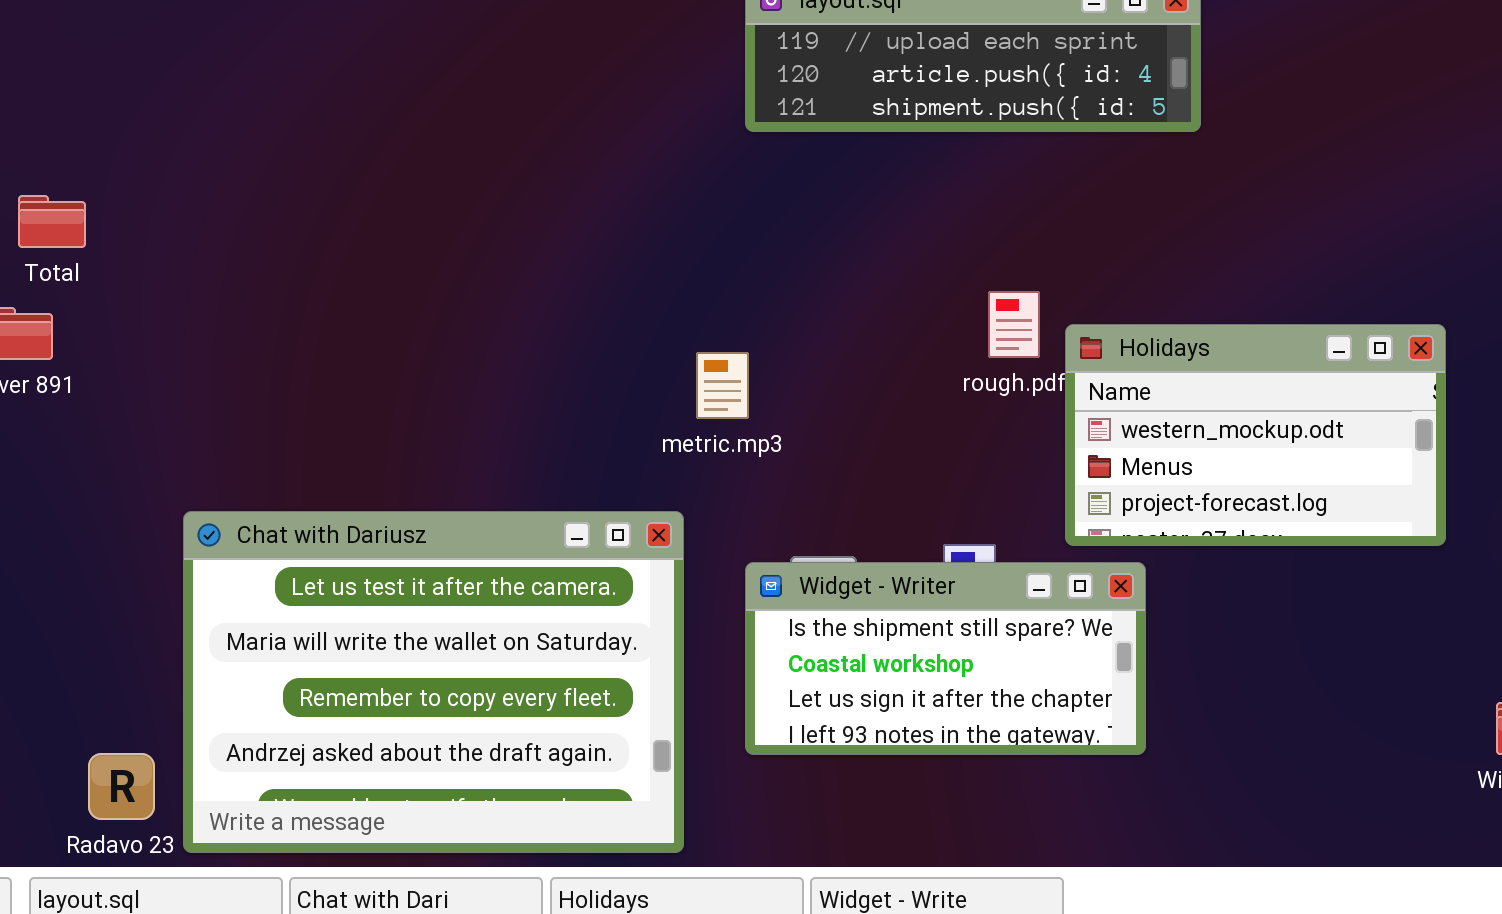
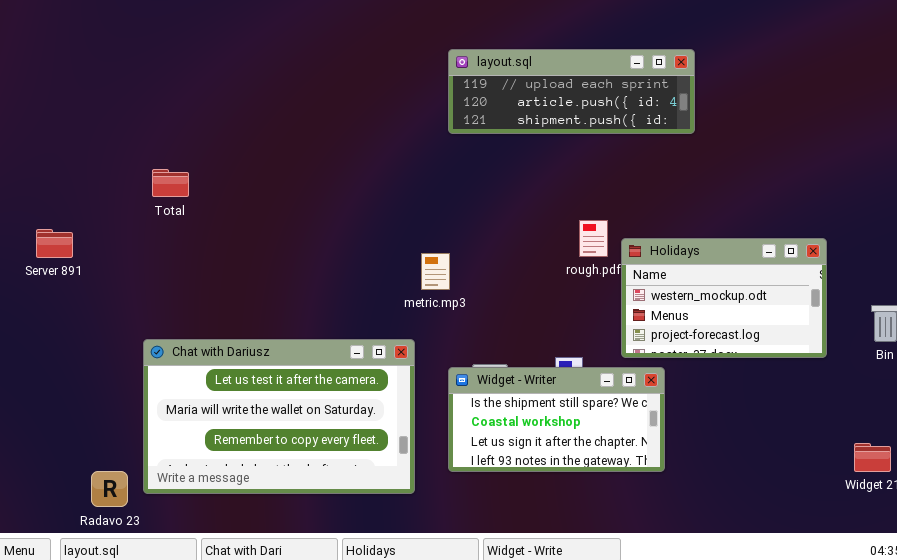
Total: [18,195,86,248] -> [152,169,189,197], moved
Chat with Dariusz: [183,511,684,853] -> [143,339,415,494], resized

